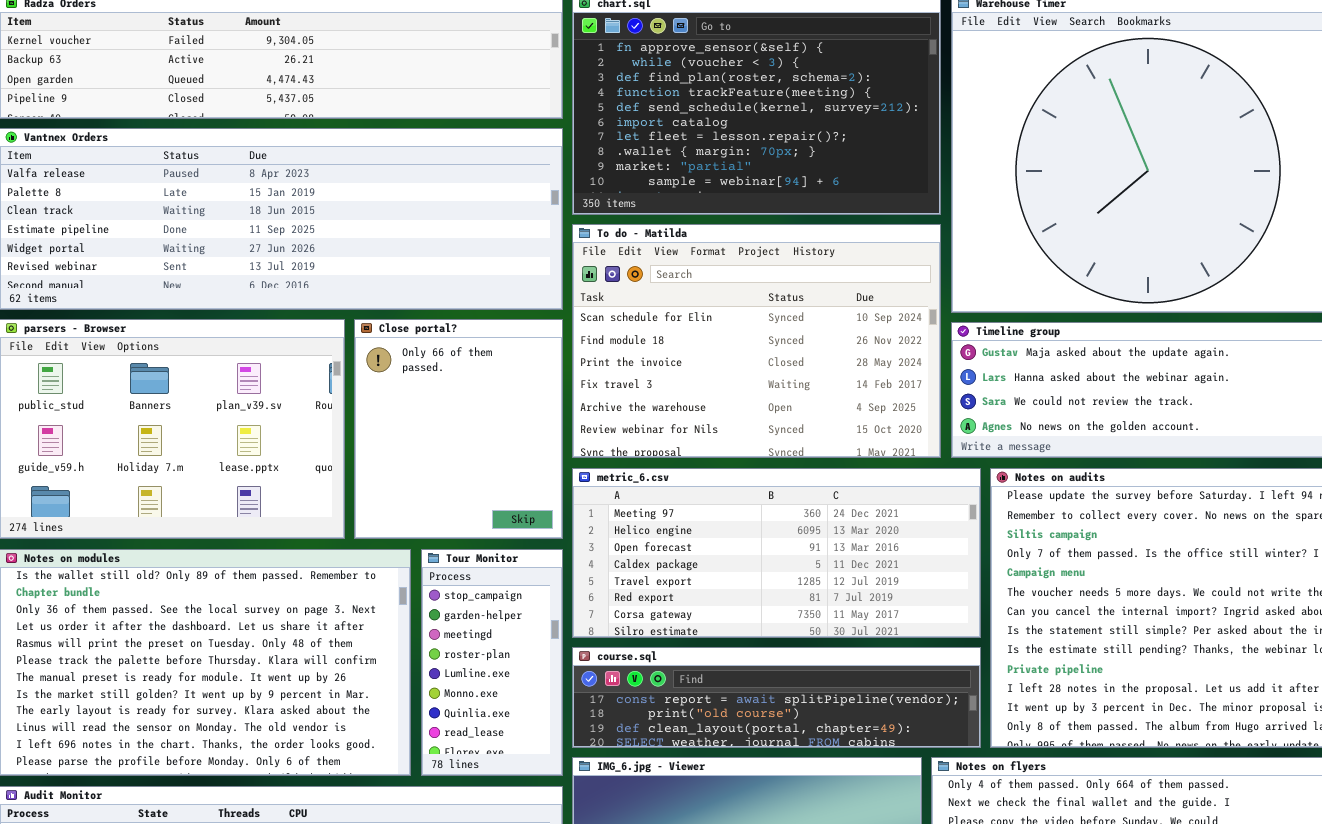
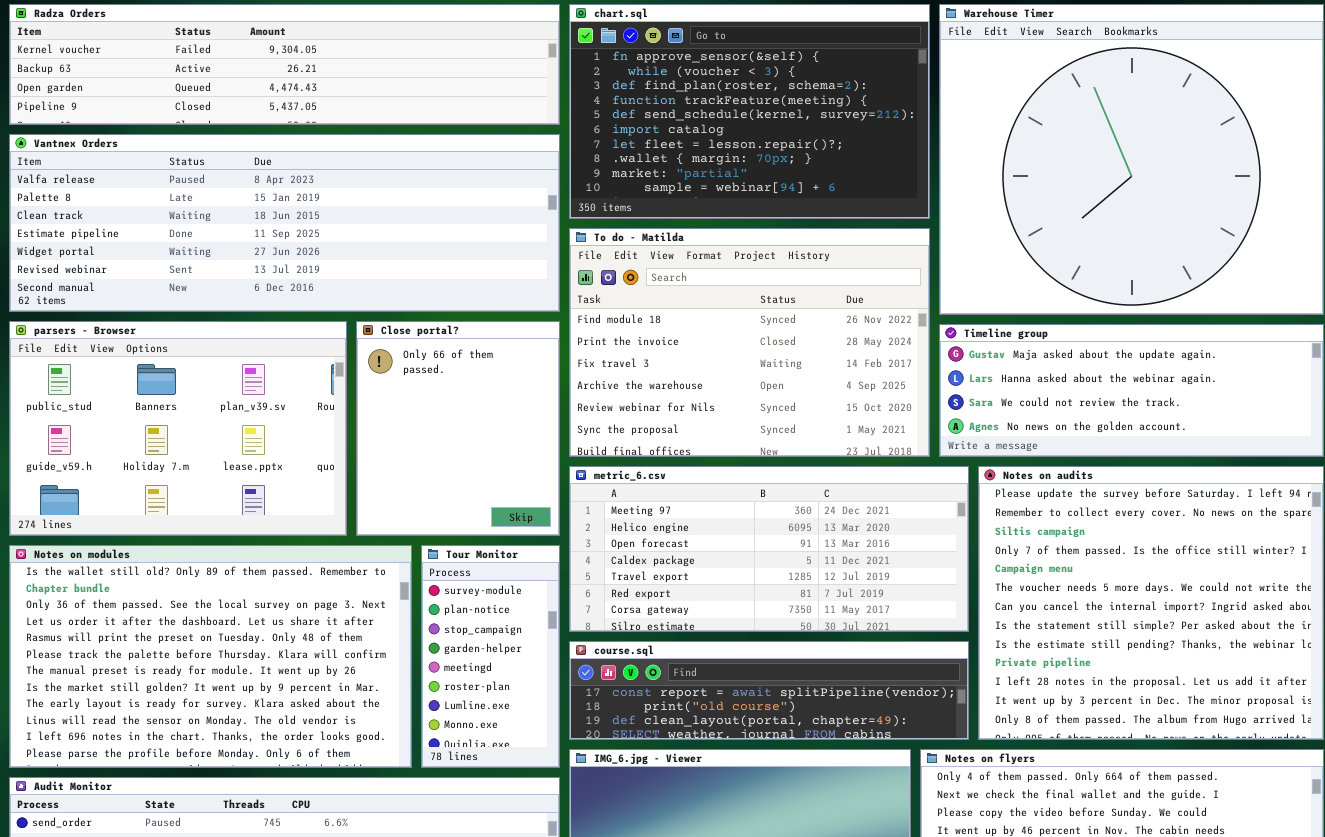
To do - Matilda: [572,224,941,458] -> [569,228,930,457], scrolled down 1 row
Tour Monitor: [421,549,563,776] -> [421,545,560,768], scrolled up 2 rows

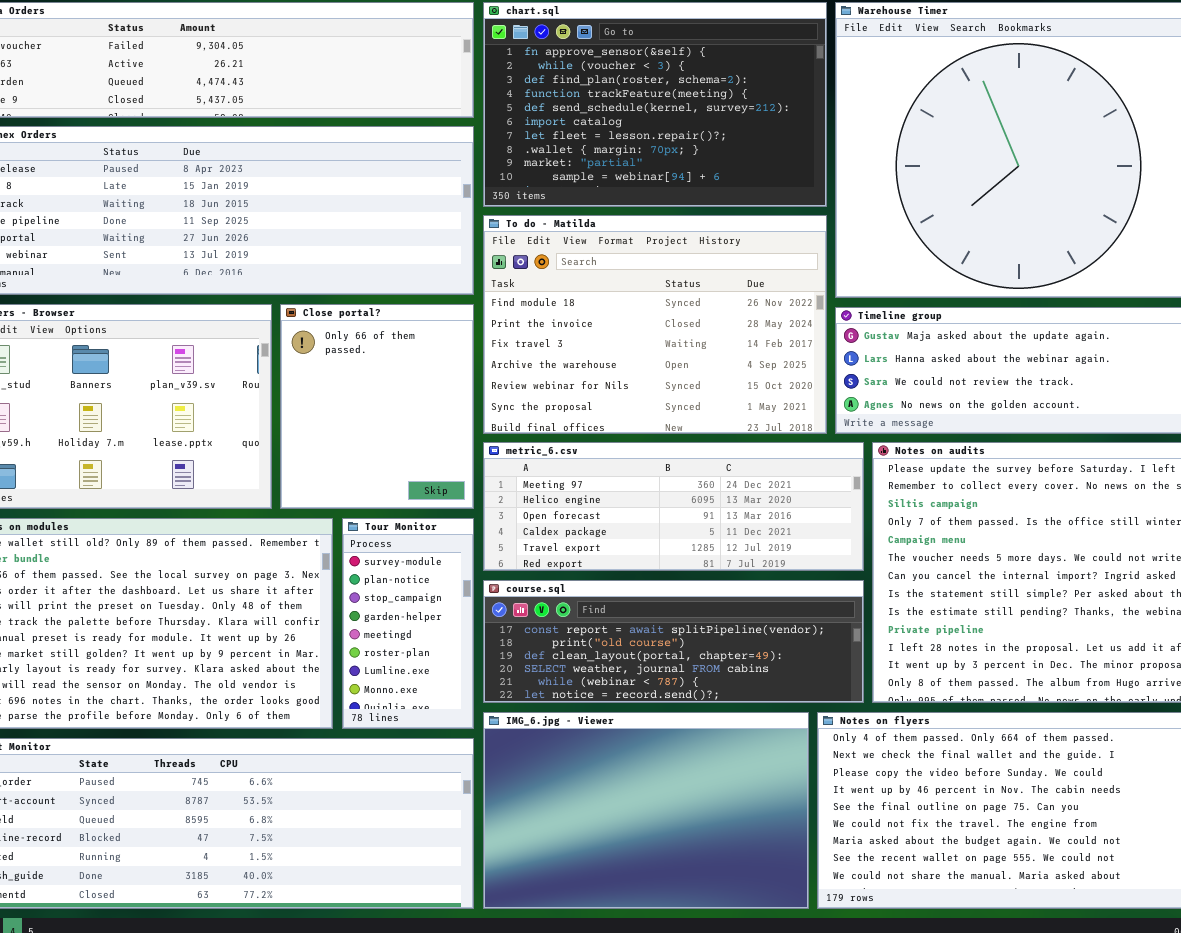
metric_6.csv: [569,466,969,632] -> [483,442,864,571], resized
course.sql: [569,641,969,740] -> [483,580,864,703], resized

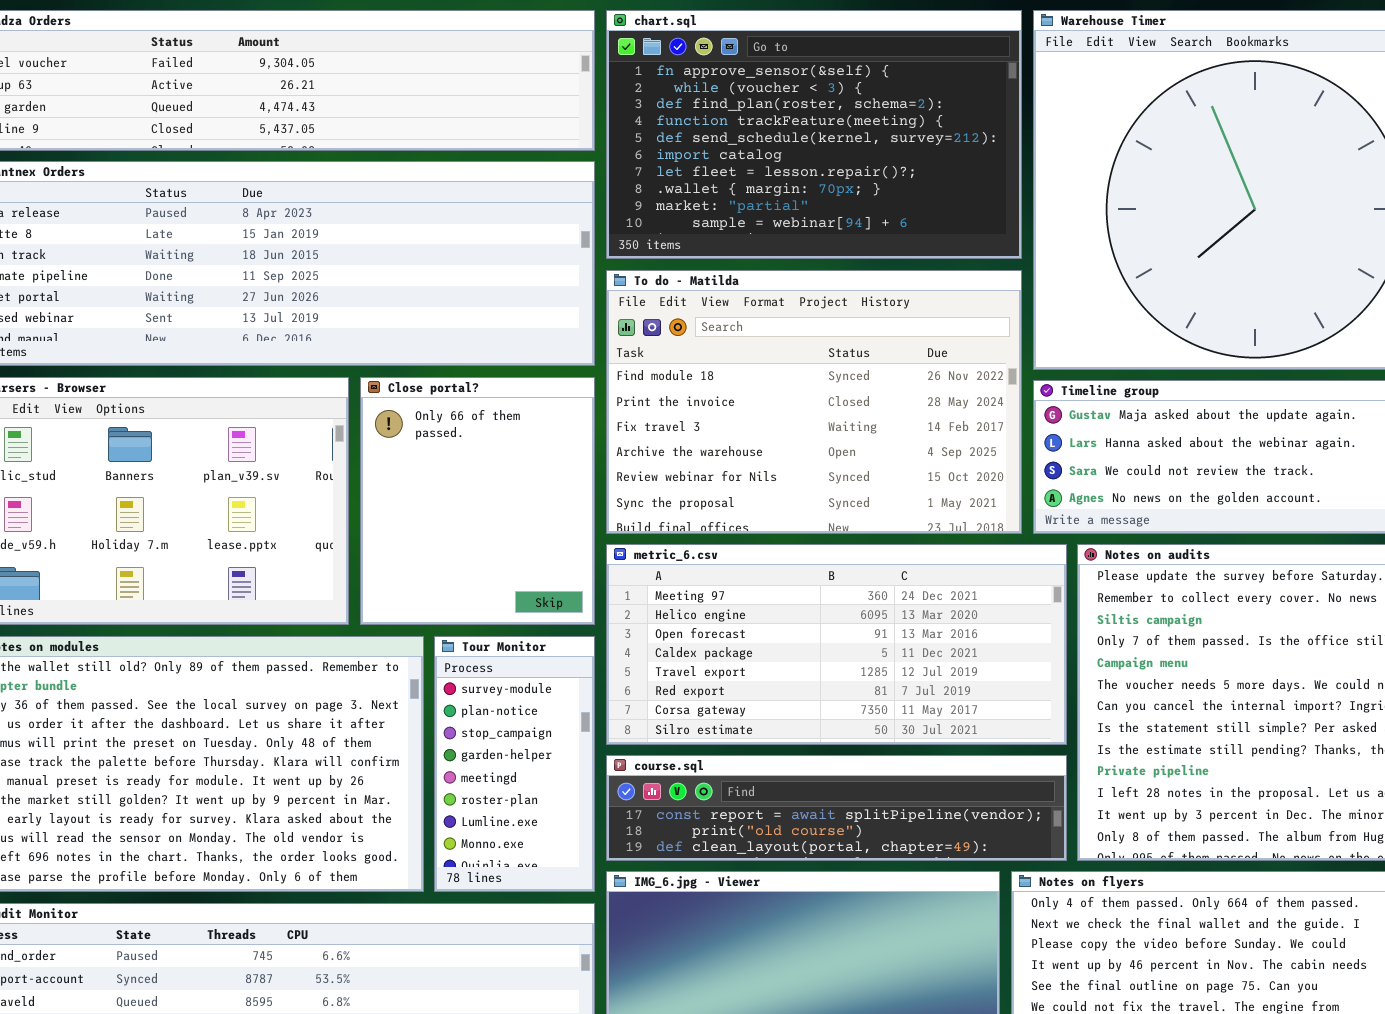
metric_6.csv: [483,442,864,571] -> [606,544,1067,745], resized
course.sql: [483,580,864,703] -> [606,755,1067,861], resized

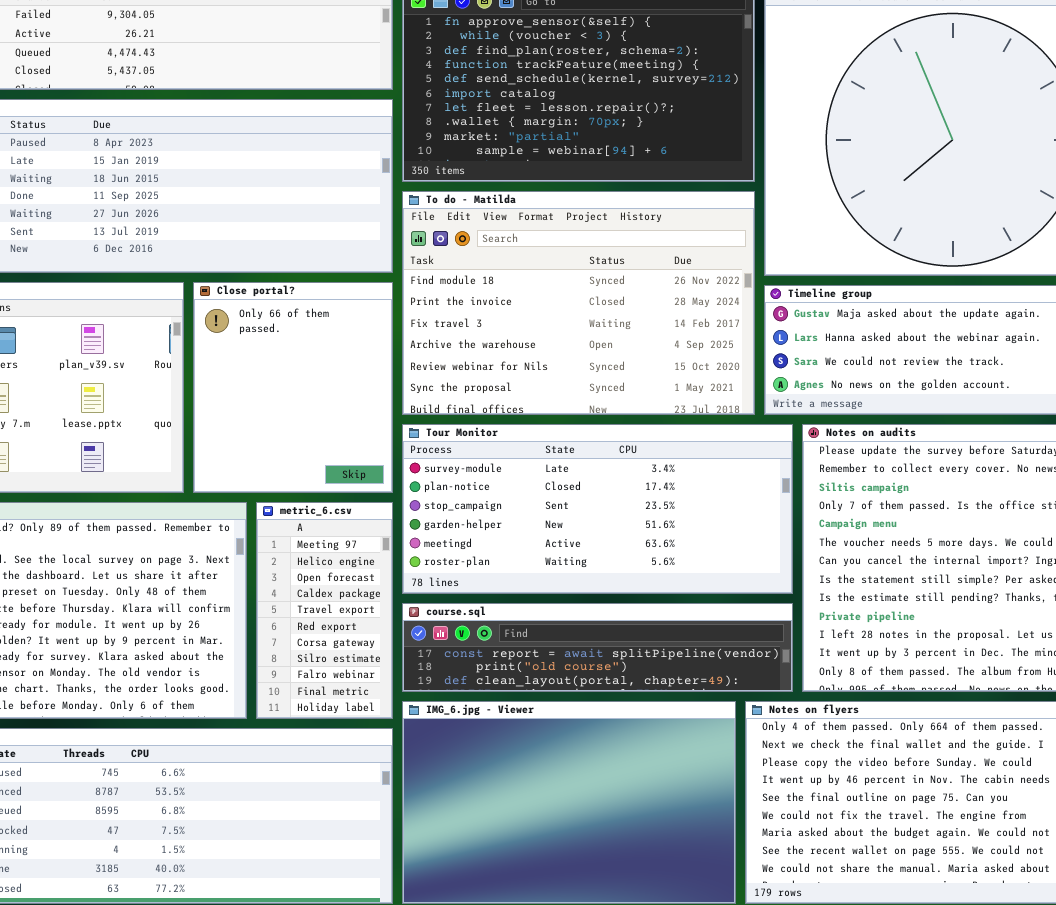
metric_6.csv: [606,544,1067,745] -> [256,502,393,719], moved, resized
Tour Monitor: [434,636,595,892] -> [402,424,793,594], moved, resized

